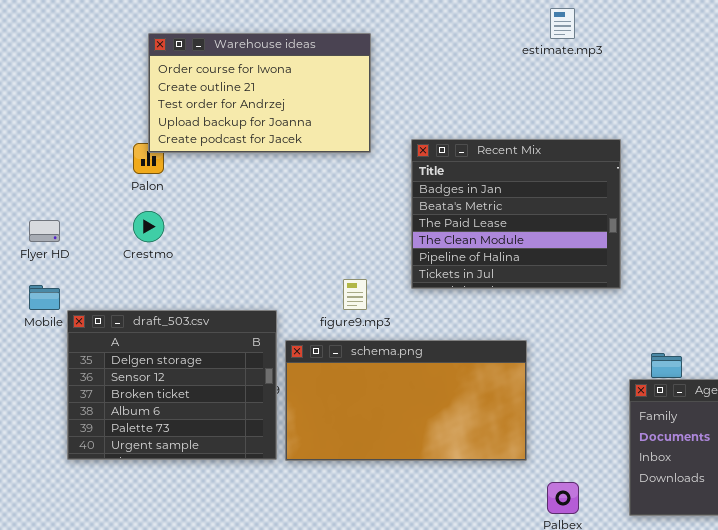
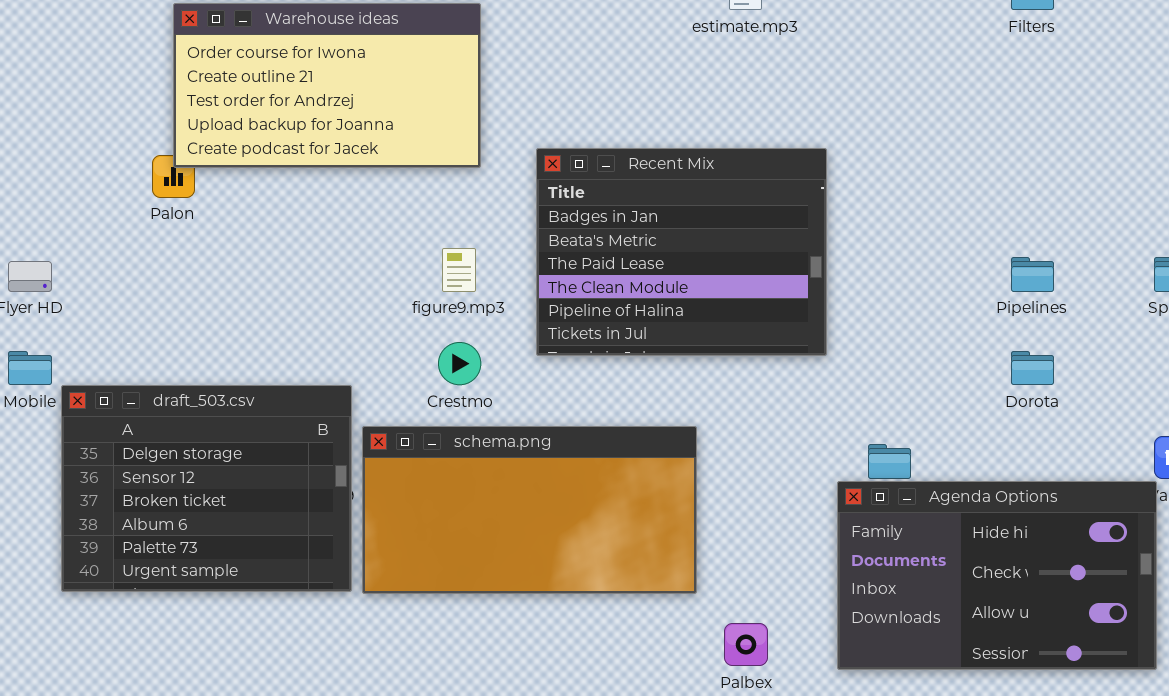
Crestmo: [133,211,164,242] -> [438,342,481,385], moved
figure9.mp3: [343,279,367,310] -> [442,248,476,292], moved

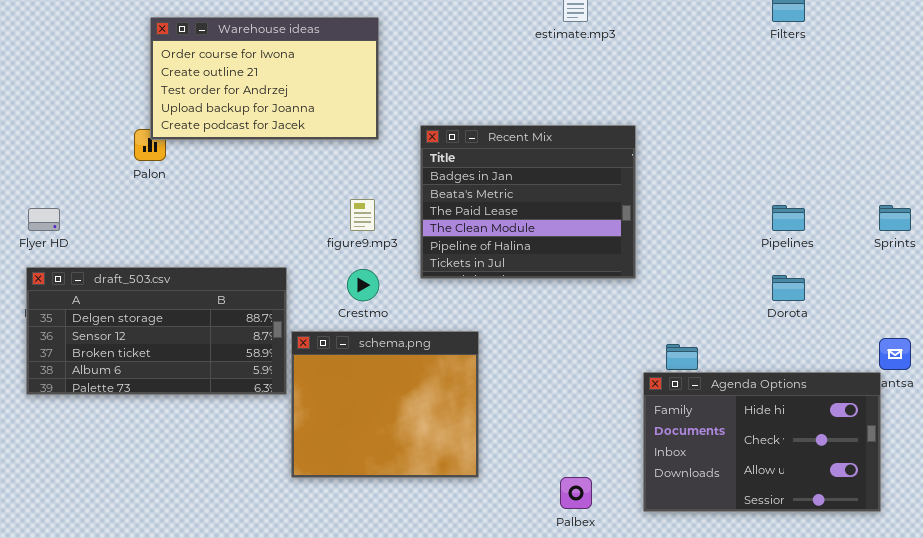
draft_503.csv: [61,385,352,592] -> [26,267,287,395], moved, resized
schema.png: [362,426,697,594] -> [291,331,479,478], resized

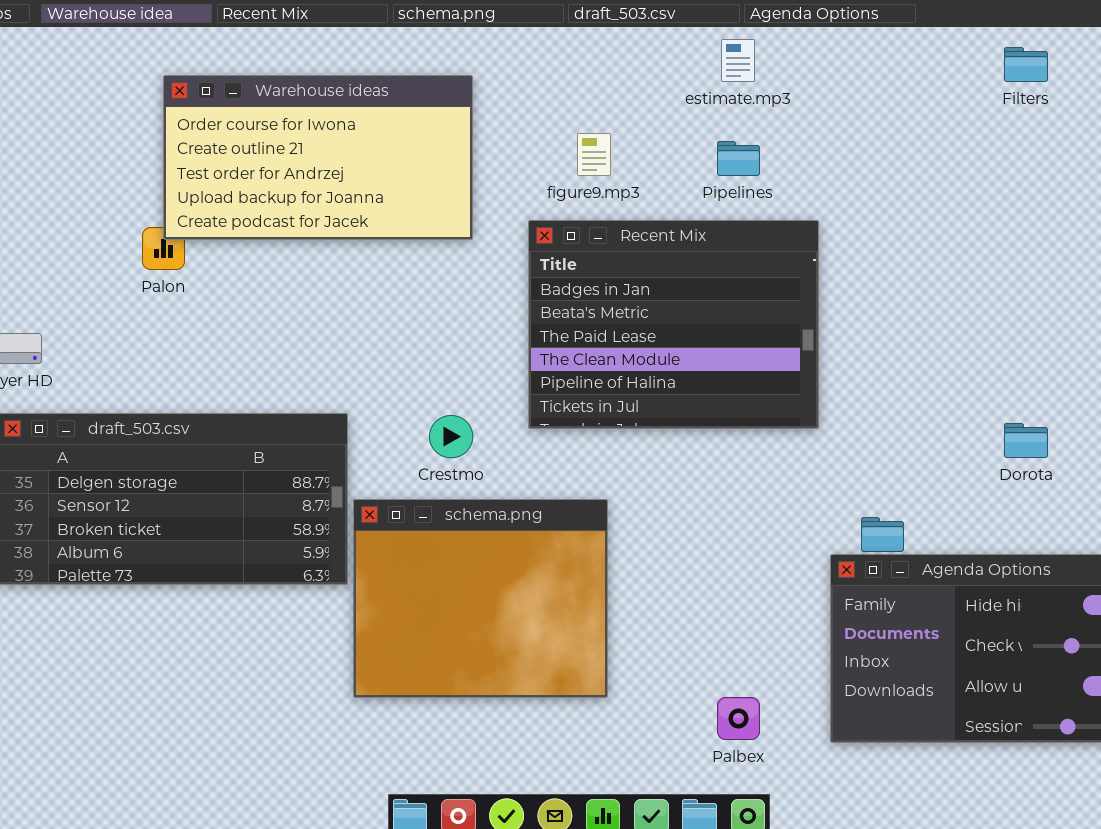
figure9.mp3: [350,199,375,231] -> [577,133,611,176], moved
Pipelines: [772,205,805,231] -> [717,141,760,176], moved

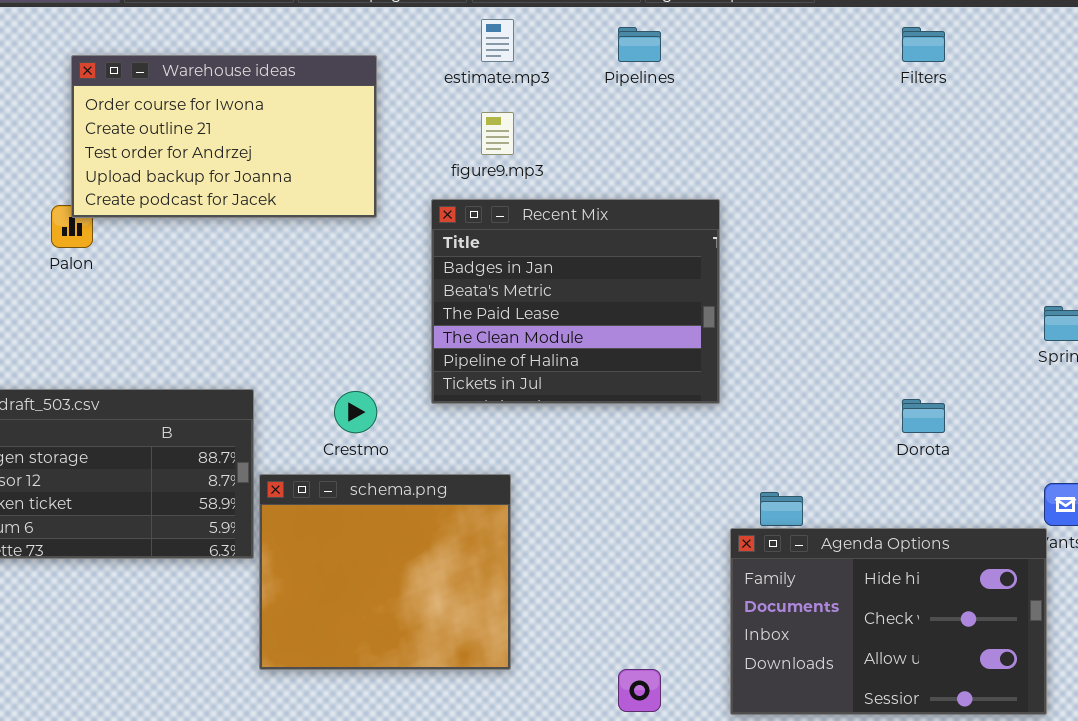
estimate.mp3: [721,39,755,82] -> [481,19,514,62], moved
Pipelines: [717,141,760,176] -> [618,27,661,62], moved

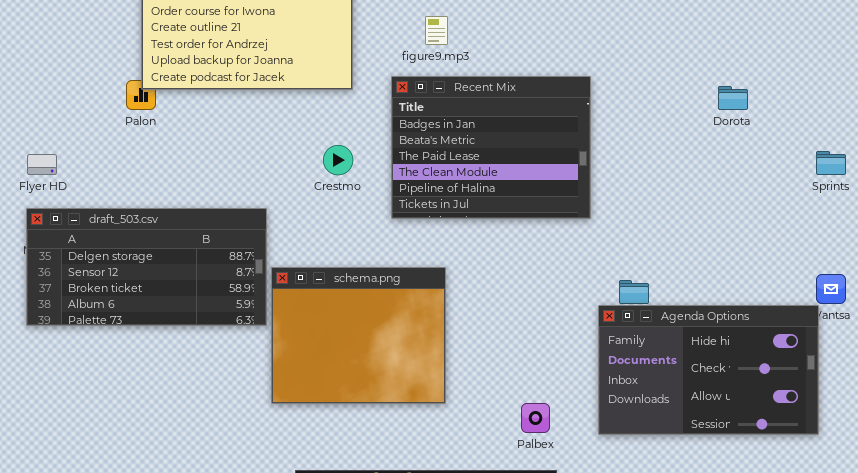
Crestmo: [334,391,377,433] -> [323,145,353,175], moved
Dorota: [902,399,945,433] -> [718,86,748,110], moved

